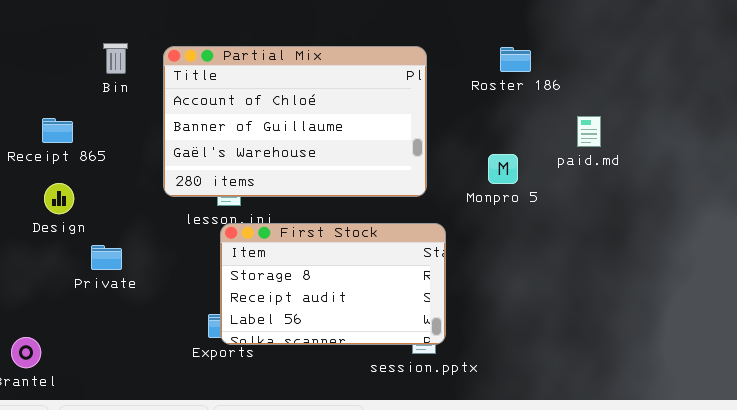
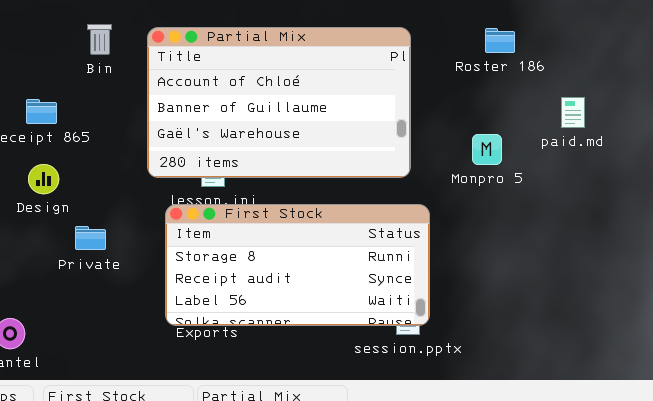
First Stock: [220,223,446,345] -> [165,204,430,326], resized

